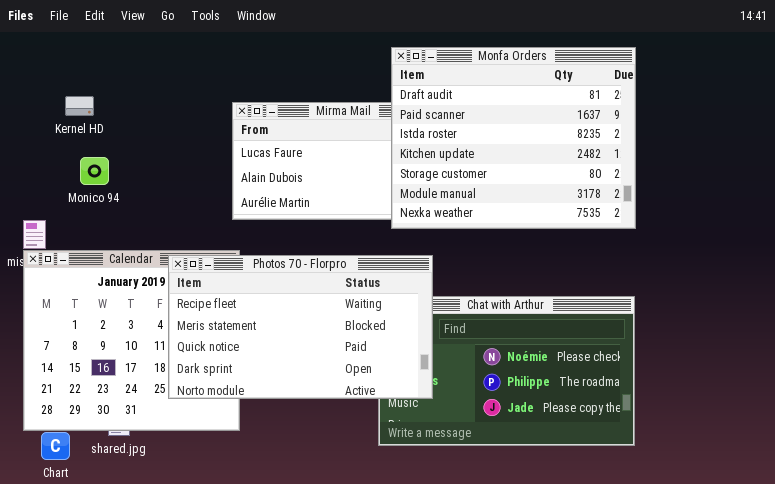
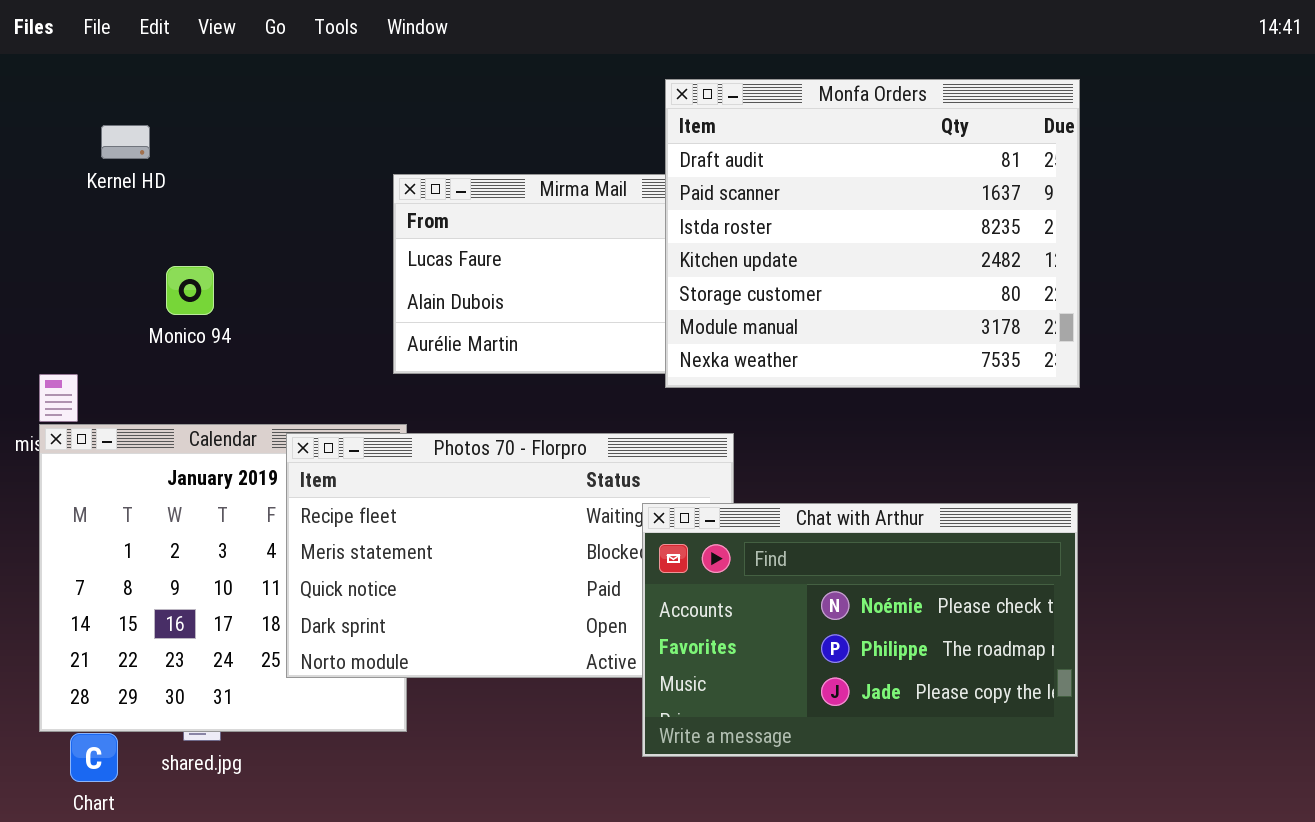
Kernel HD: [65,96,94,116] -> [101,125,150,159], moved
Monico 94: [80,157,109,185] -> [166,266,214,315], moved
Chat with Arthur: [378,296,635,446] -> [642,503,1078,757], raised

